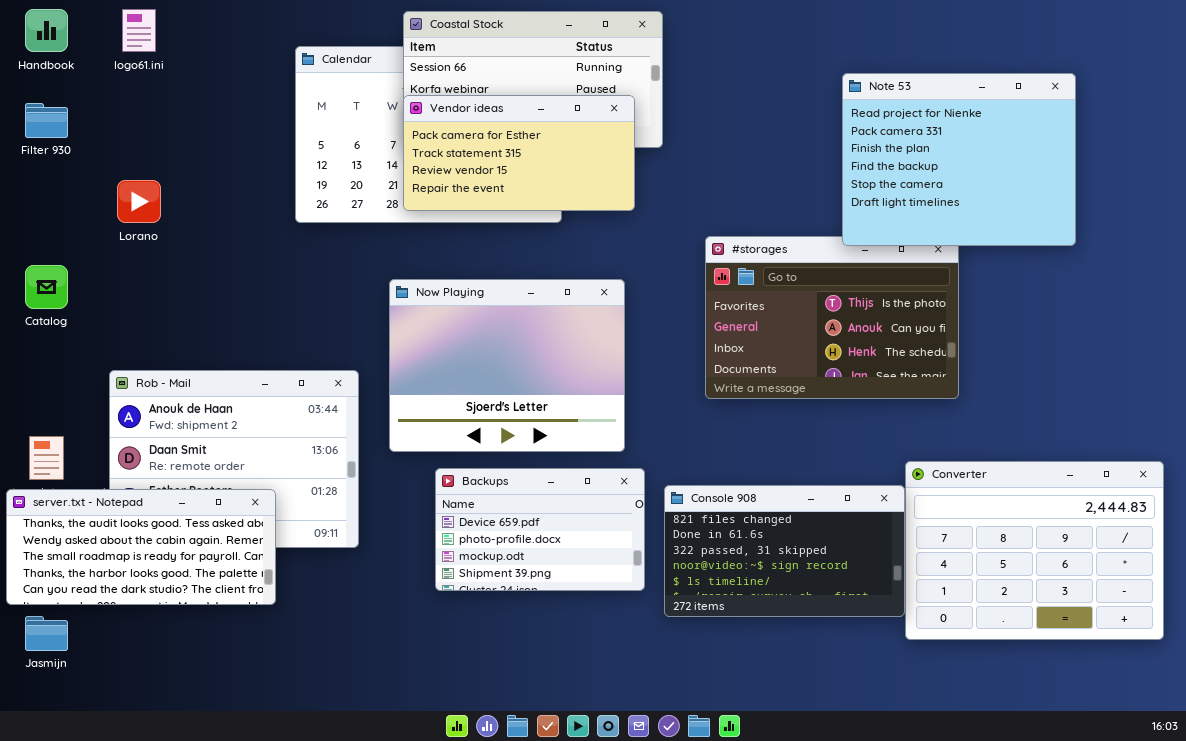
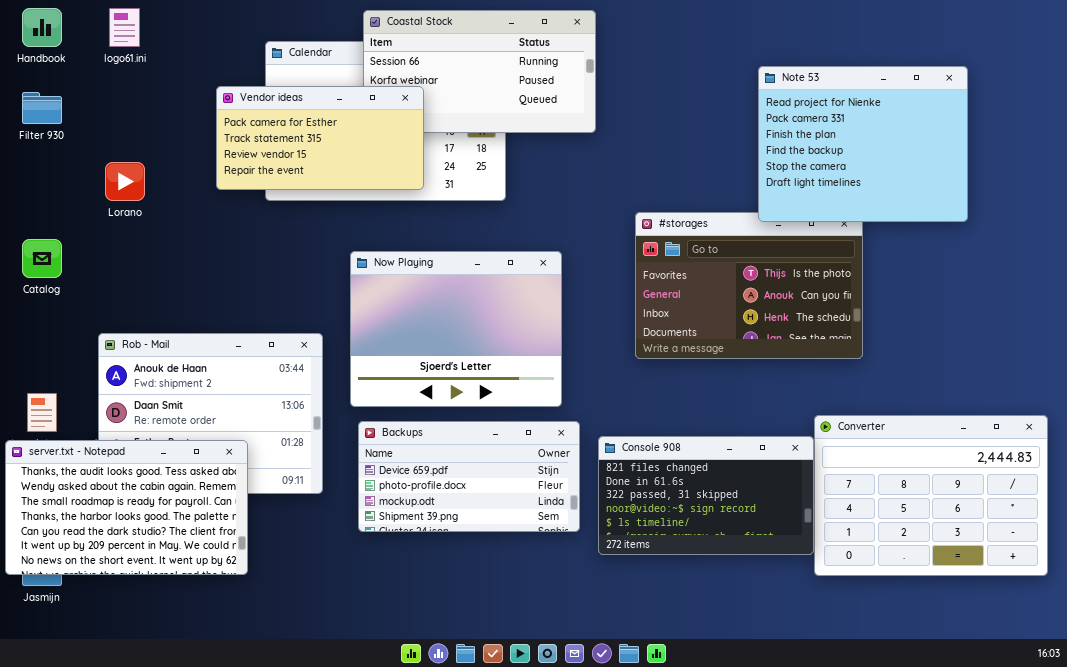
Vendor ideas: [403,95,635,211] -> [216,86,424,190], moved
Backups: [435,468,645,591] -> [358,421,580,532], resized
server.txt - Notepad: [6,489,276,605] -> [5,440,248,575], resized

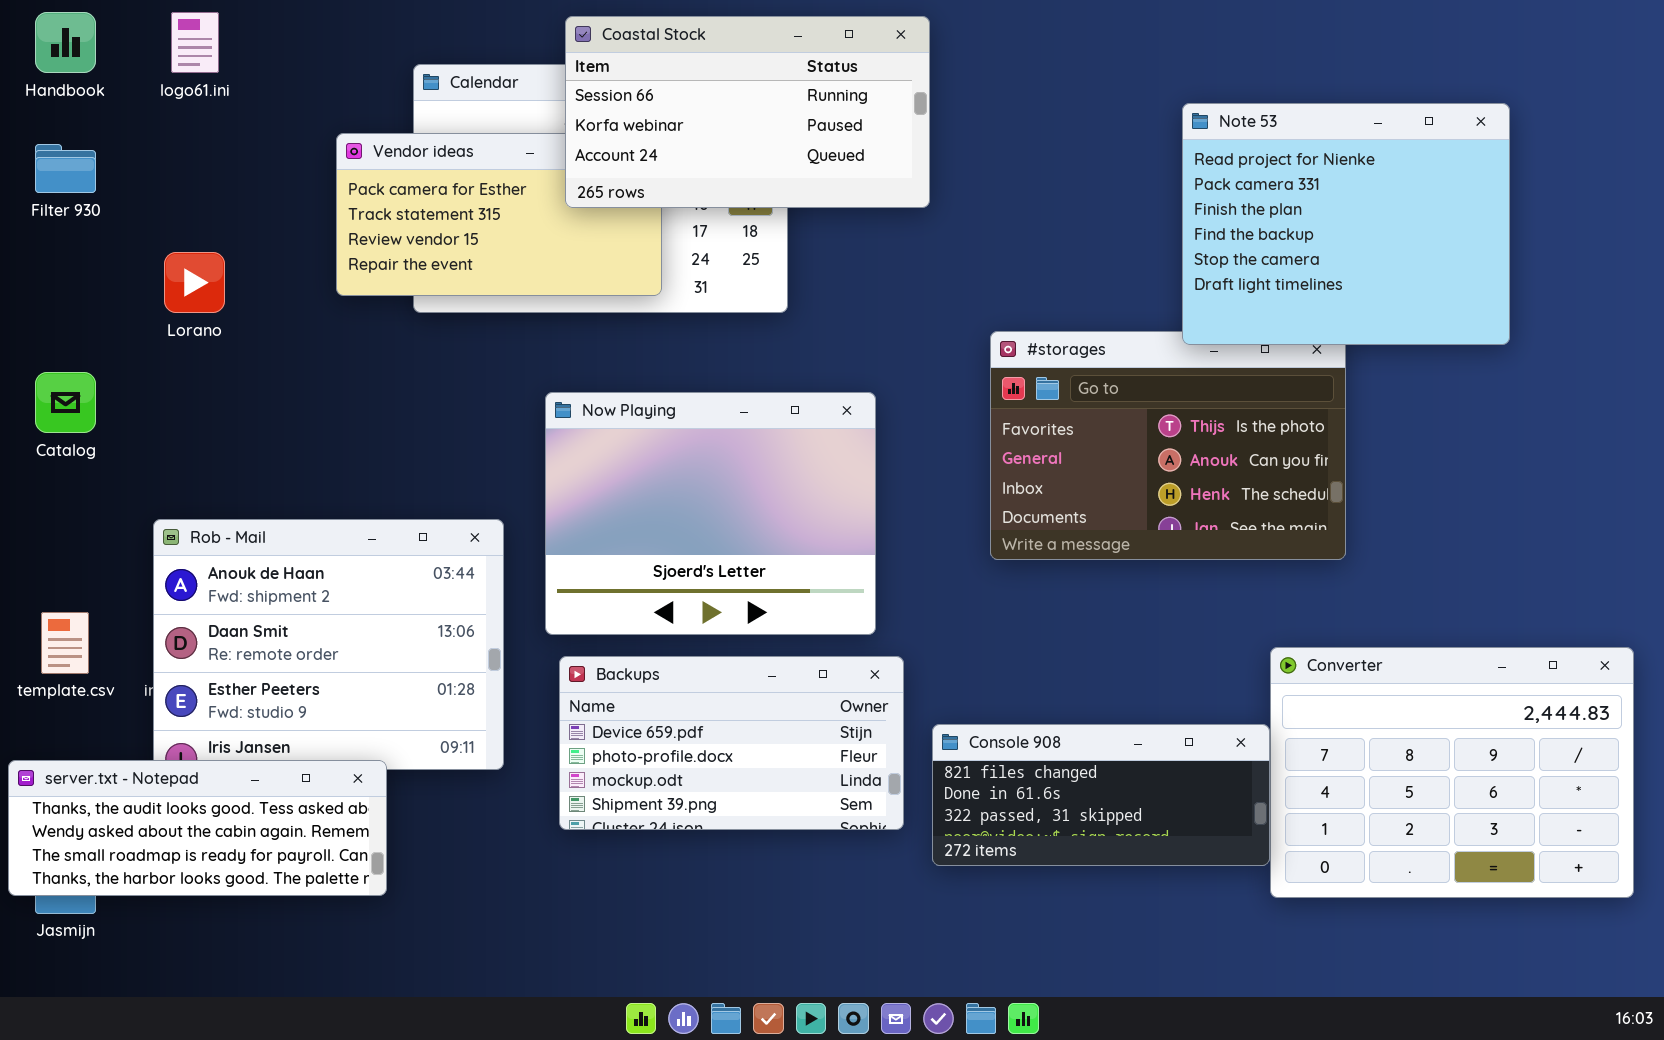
Coastal Stock: [363,10,596,133] -> [565,16,930,208], raised
Console 908: [598,436,814,555] -> [932,724,1270,866], resized
server.txt - Notepad: [5,440,248,575] -> [8,760,387,896], resized

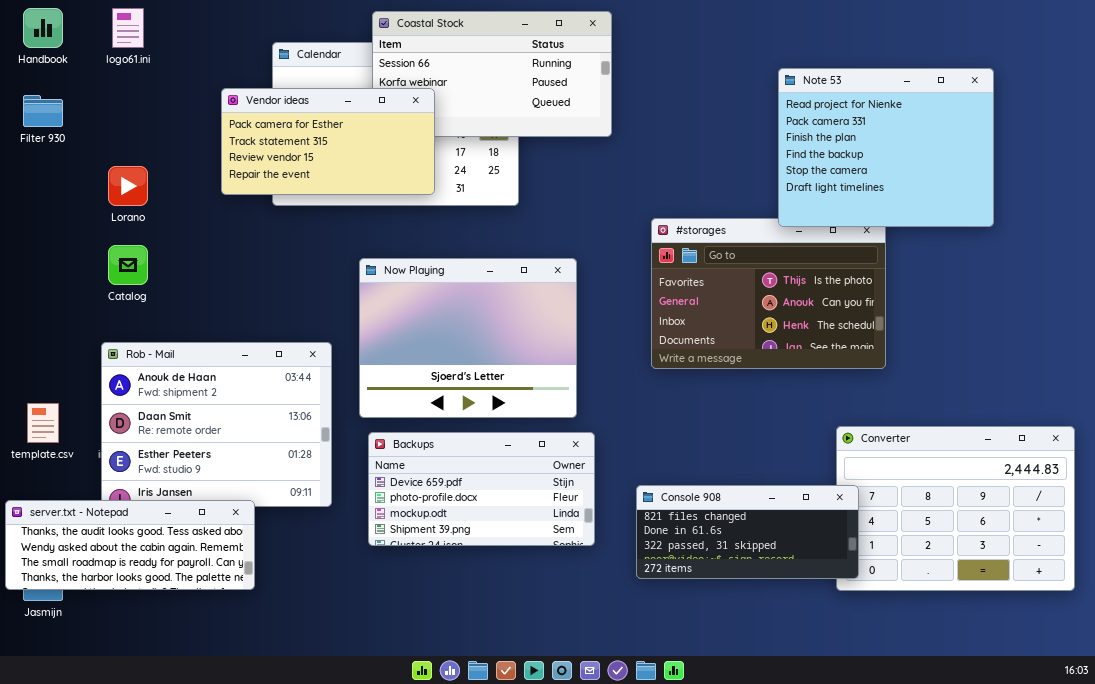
Vendor ideas: [336,133,662,296] -> [221,88,435,195], raised
Catalog: [35,372,96,433] -> [108,245,148,285], moved
Console 908: [932,724,1270,866] -> [636,485,859,579], moved

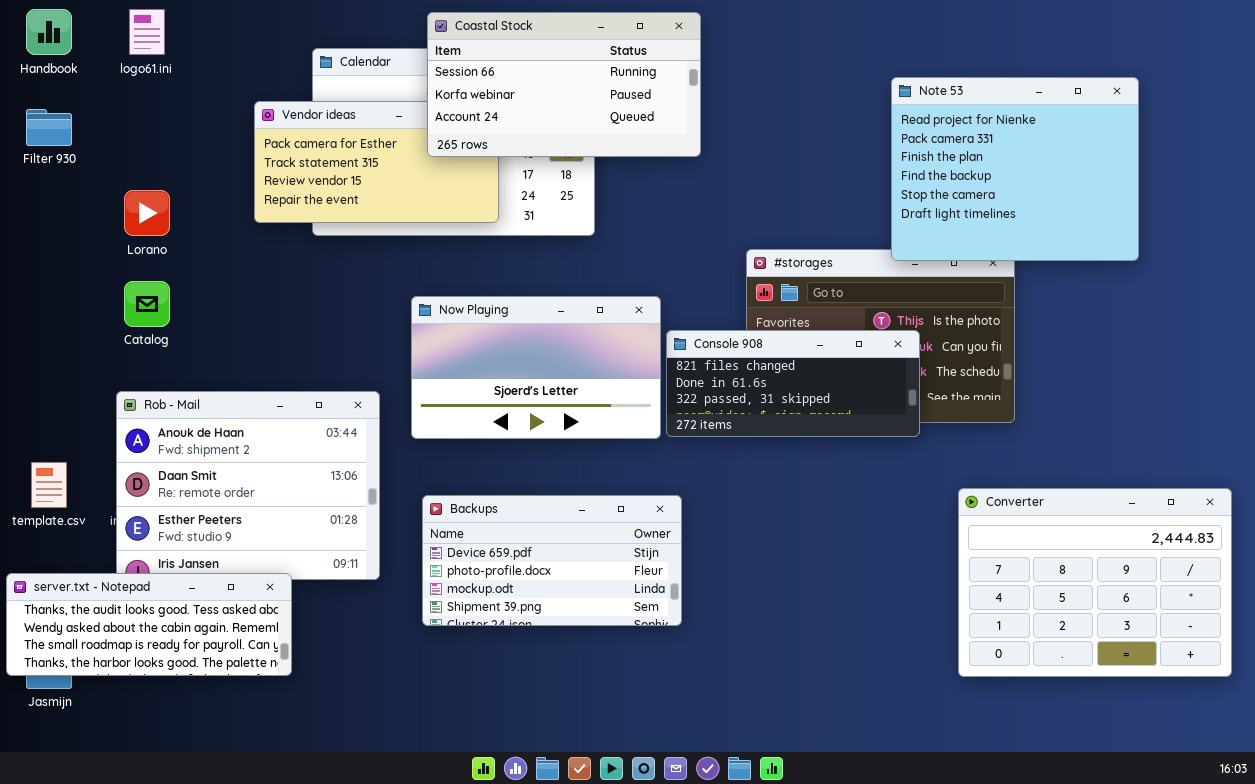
Coastal Stock: [372,11,612,137] -> [427,12,701,157], raised
Now Playing: [359,258,577,418] -> [411,296,661,439], resized
Console 908: [636,485,859,579] -> [666,330,920,437], moved

